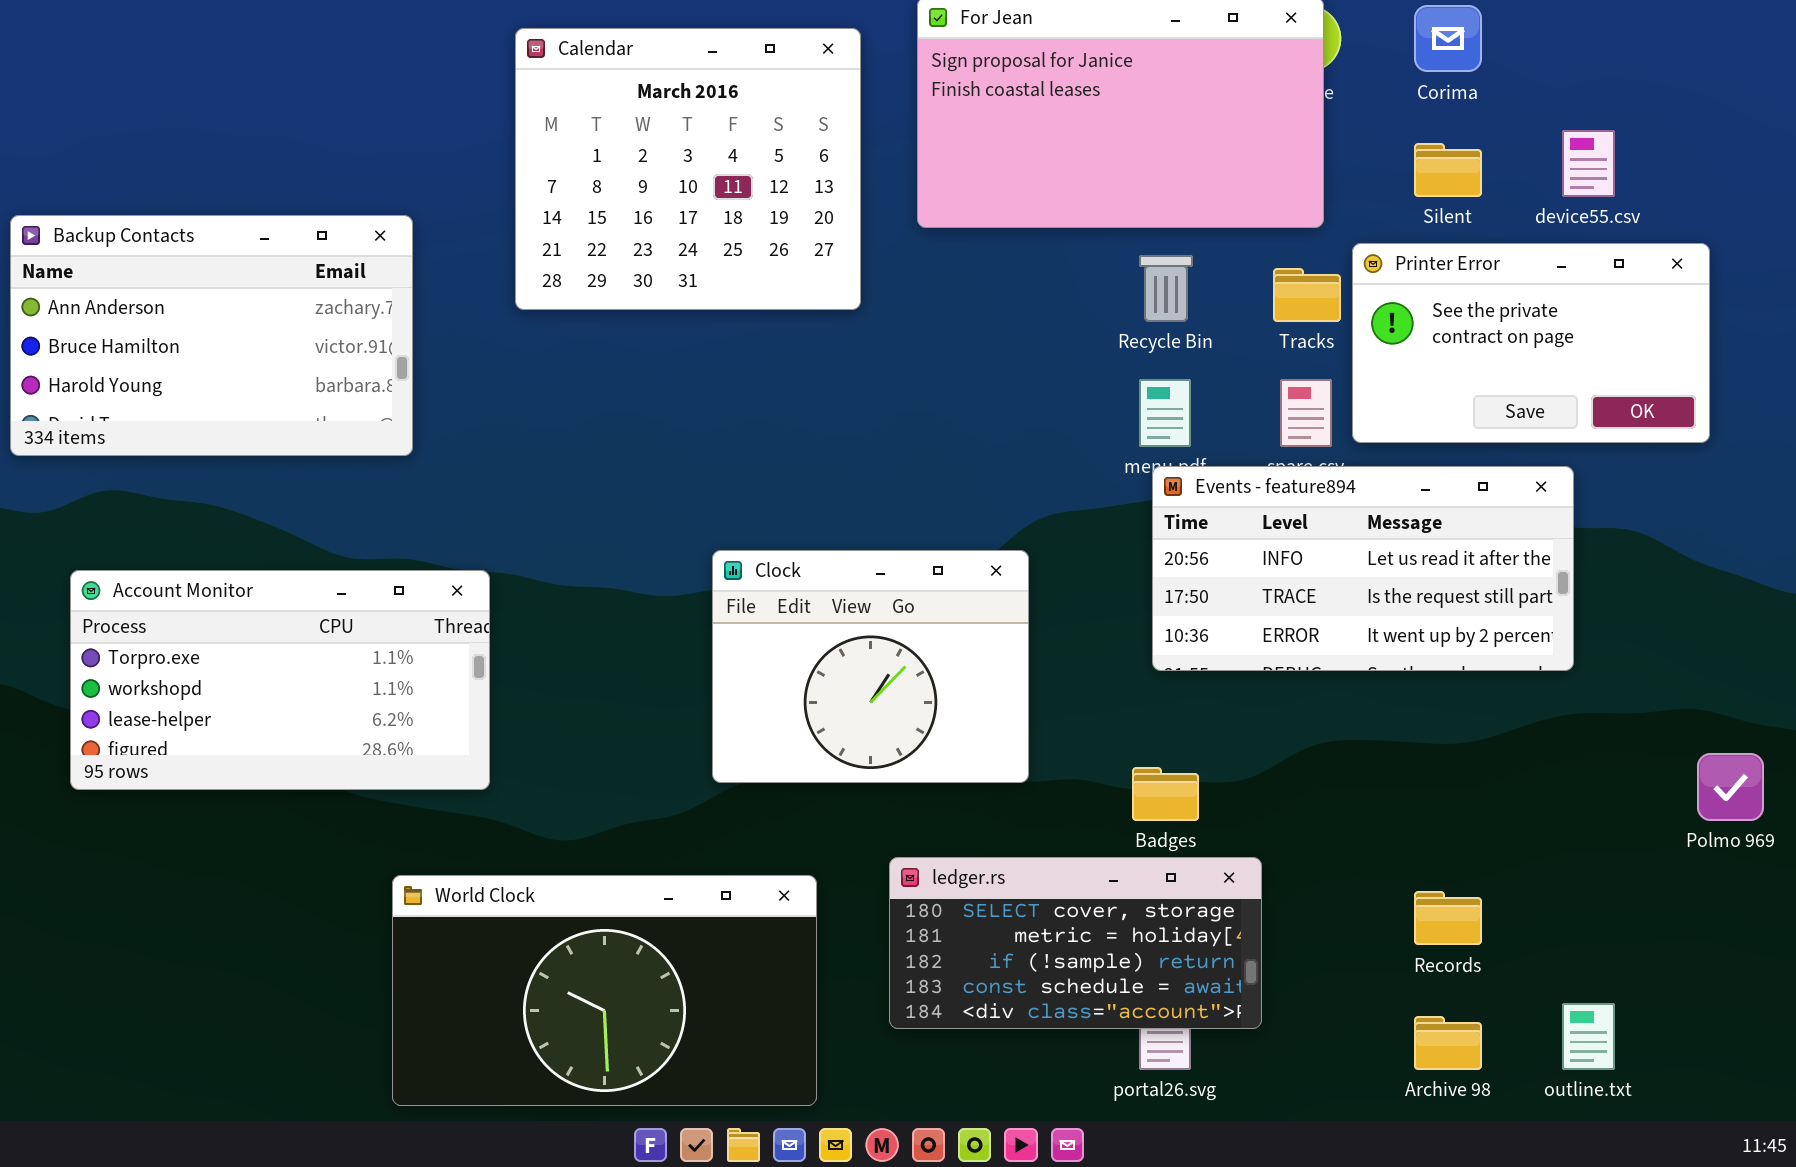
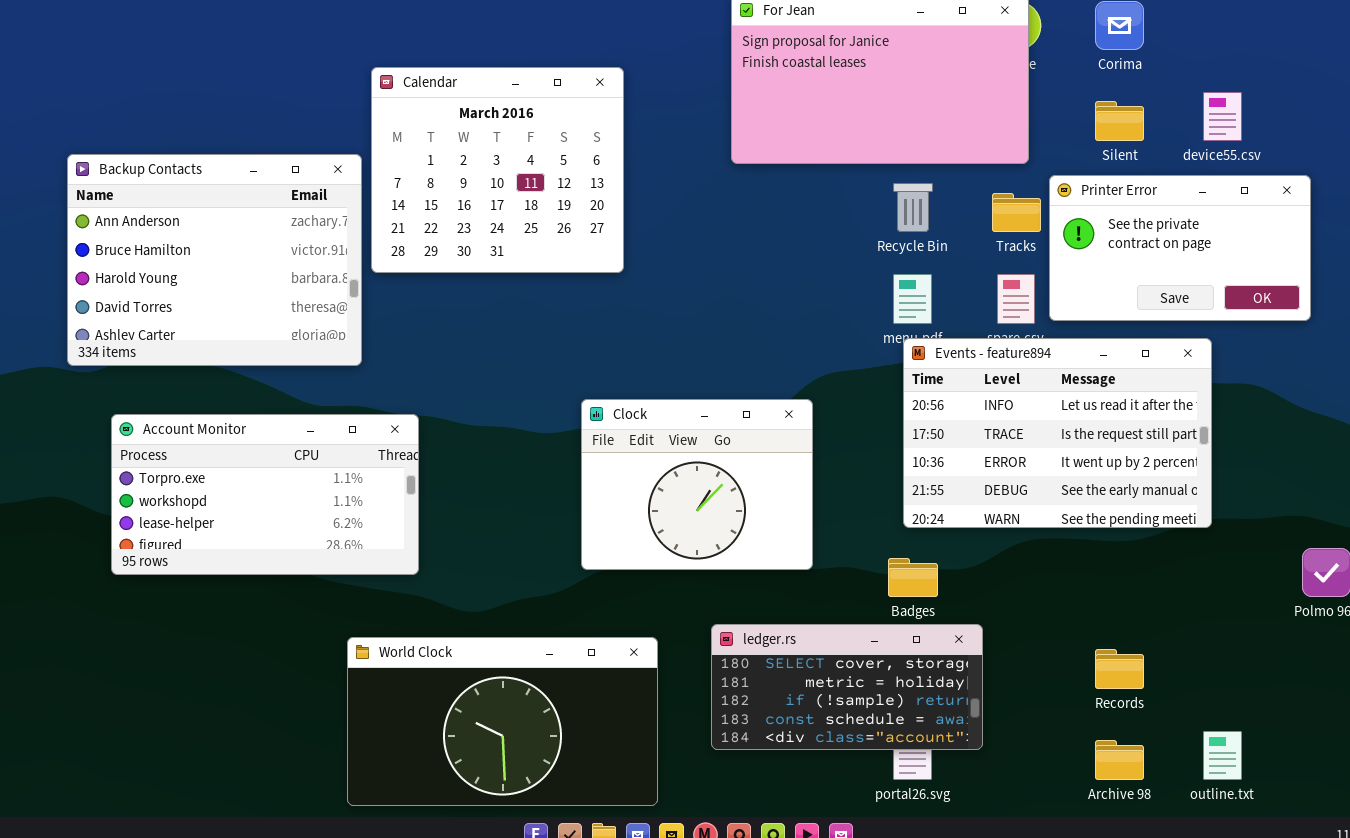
Calendar: [515,28,861,310] -> [371,67,624,273], moved
Backup Contacts: [10,215,413,456] -> [67,154,362,366], resized
Events - feature894: [1152,466,1574,671] -> [903,338,1212,528], resized

